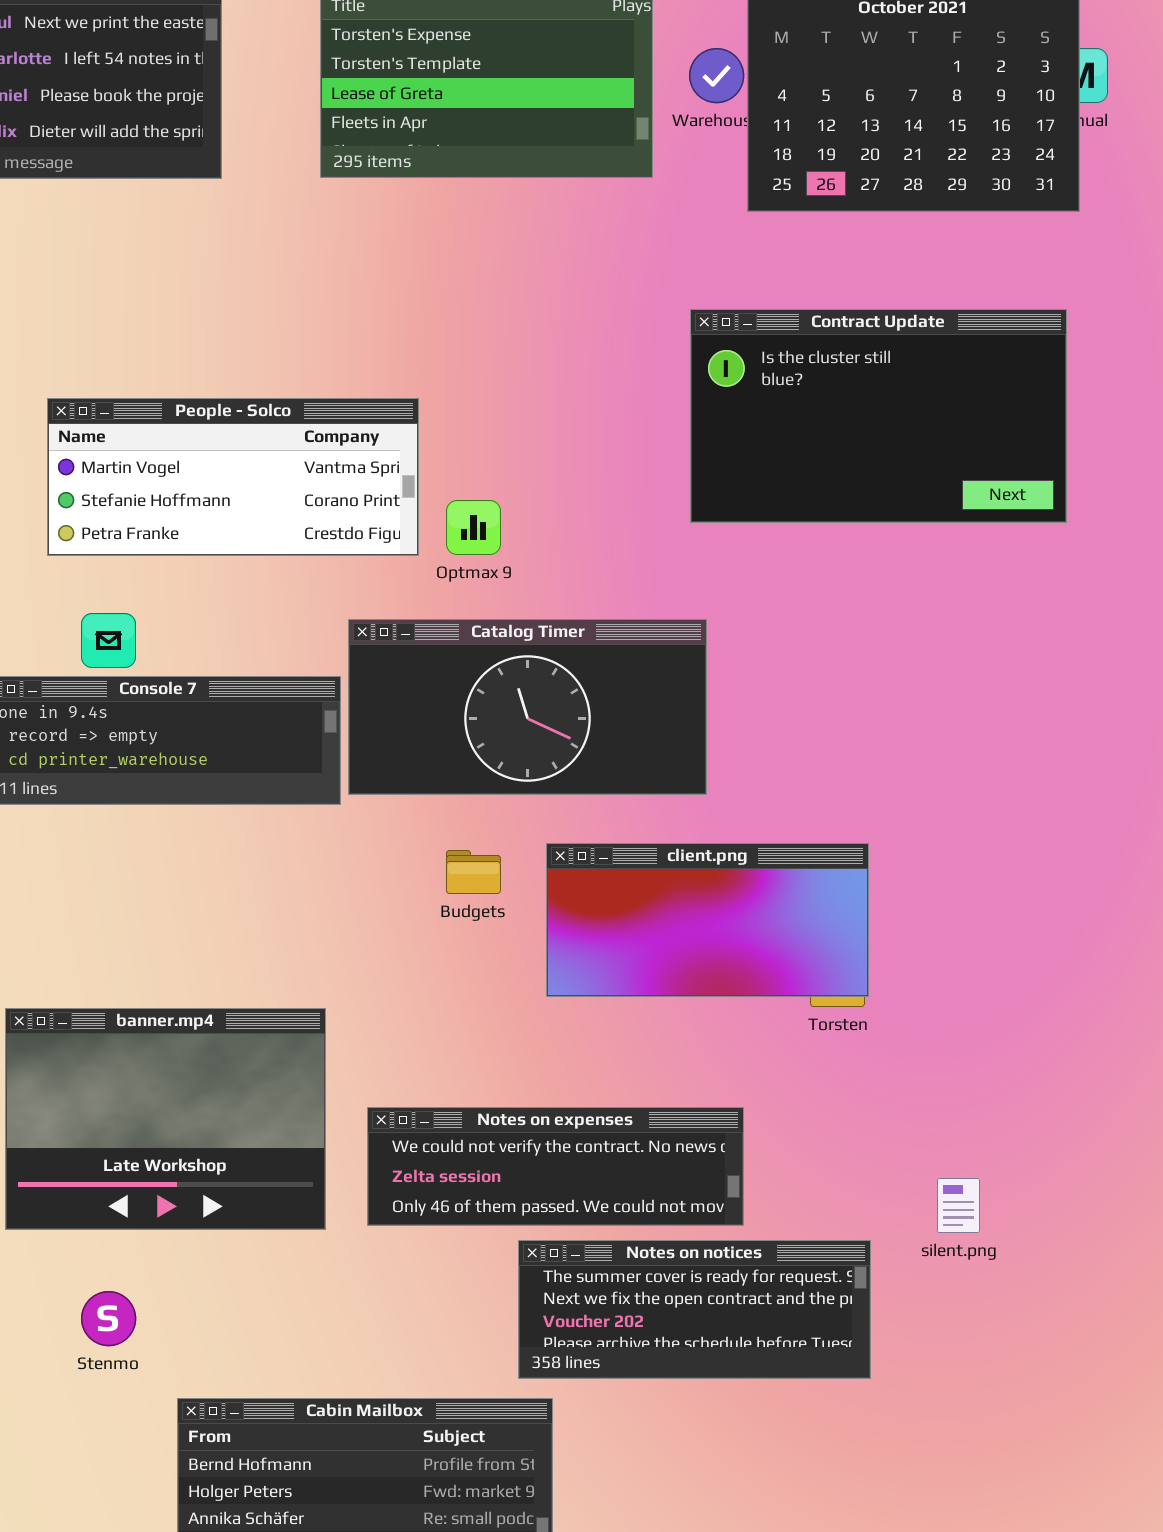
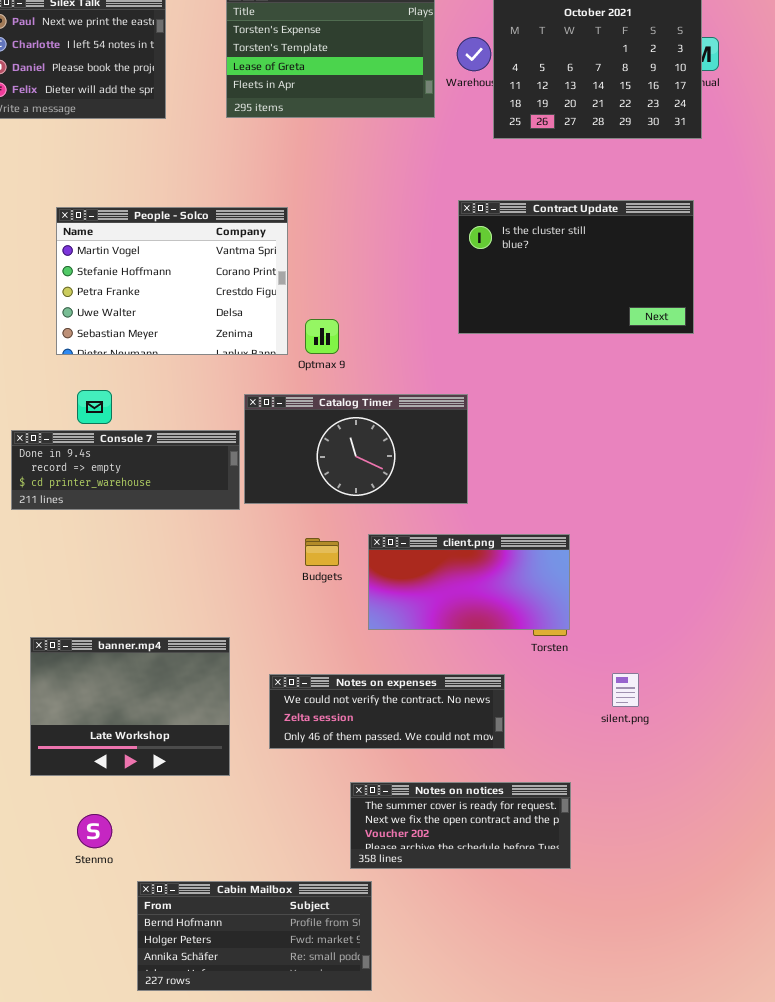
People - Solco: [47,398,419,556] -> [56,207,288,355], resized
Notes on expenses: [367,1107,744,1226] -> [269,674,505,749], moved
silent.png: [937,1178,980,1233] -> [612,673,639,707], moved

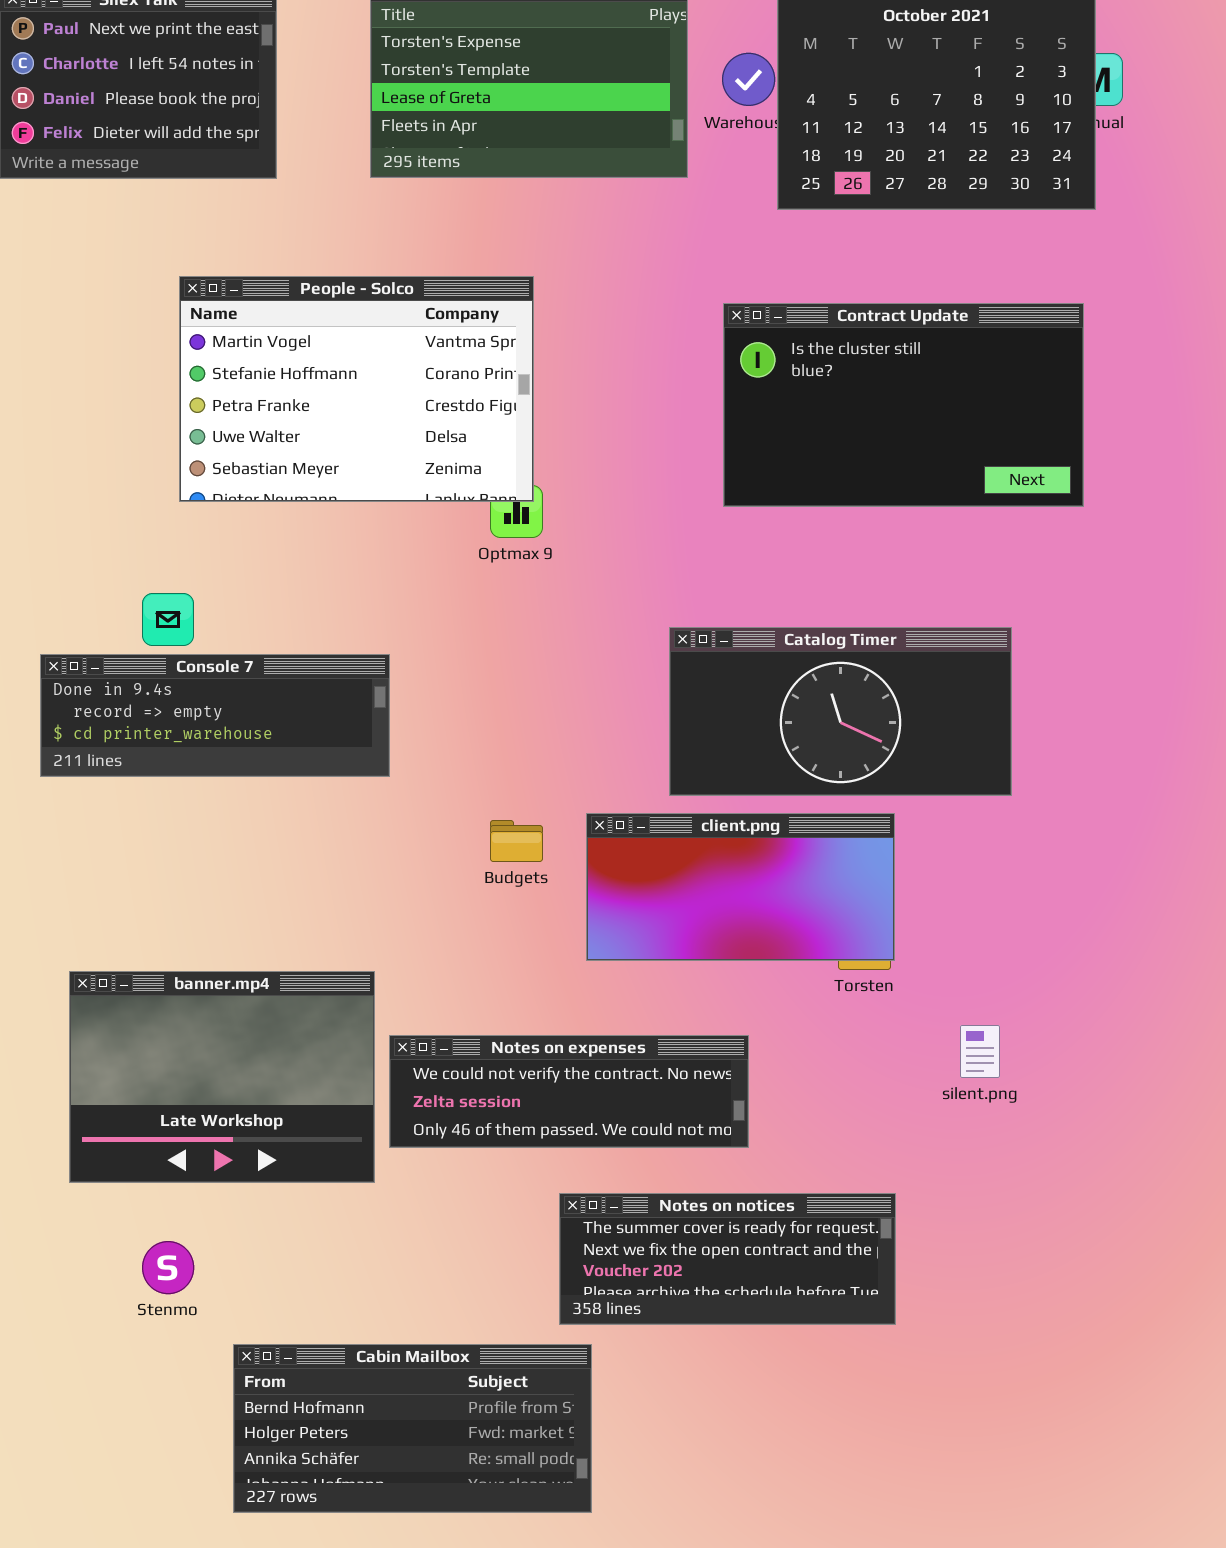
People - Solco: [56,207,288,355] -> [179,276,534,502], moved
Catalog Timer: [244,394,468,504] -> [669,627,1012,796], moved
Notes on expenses: [269,674,505,749] -> [389,1035,749,1148], moved

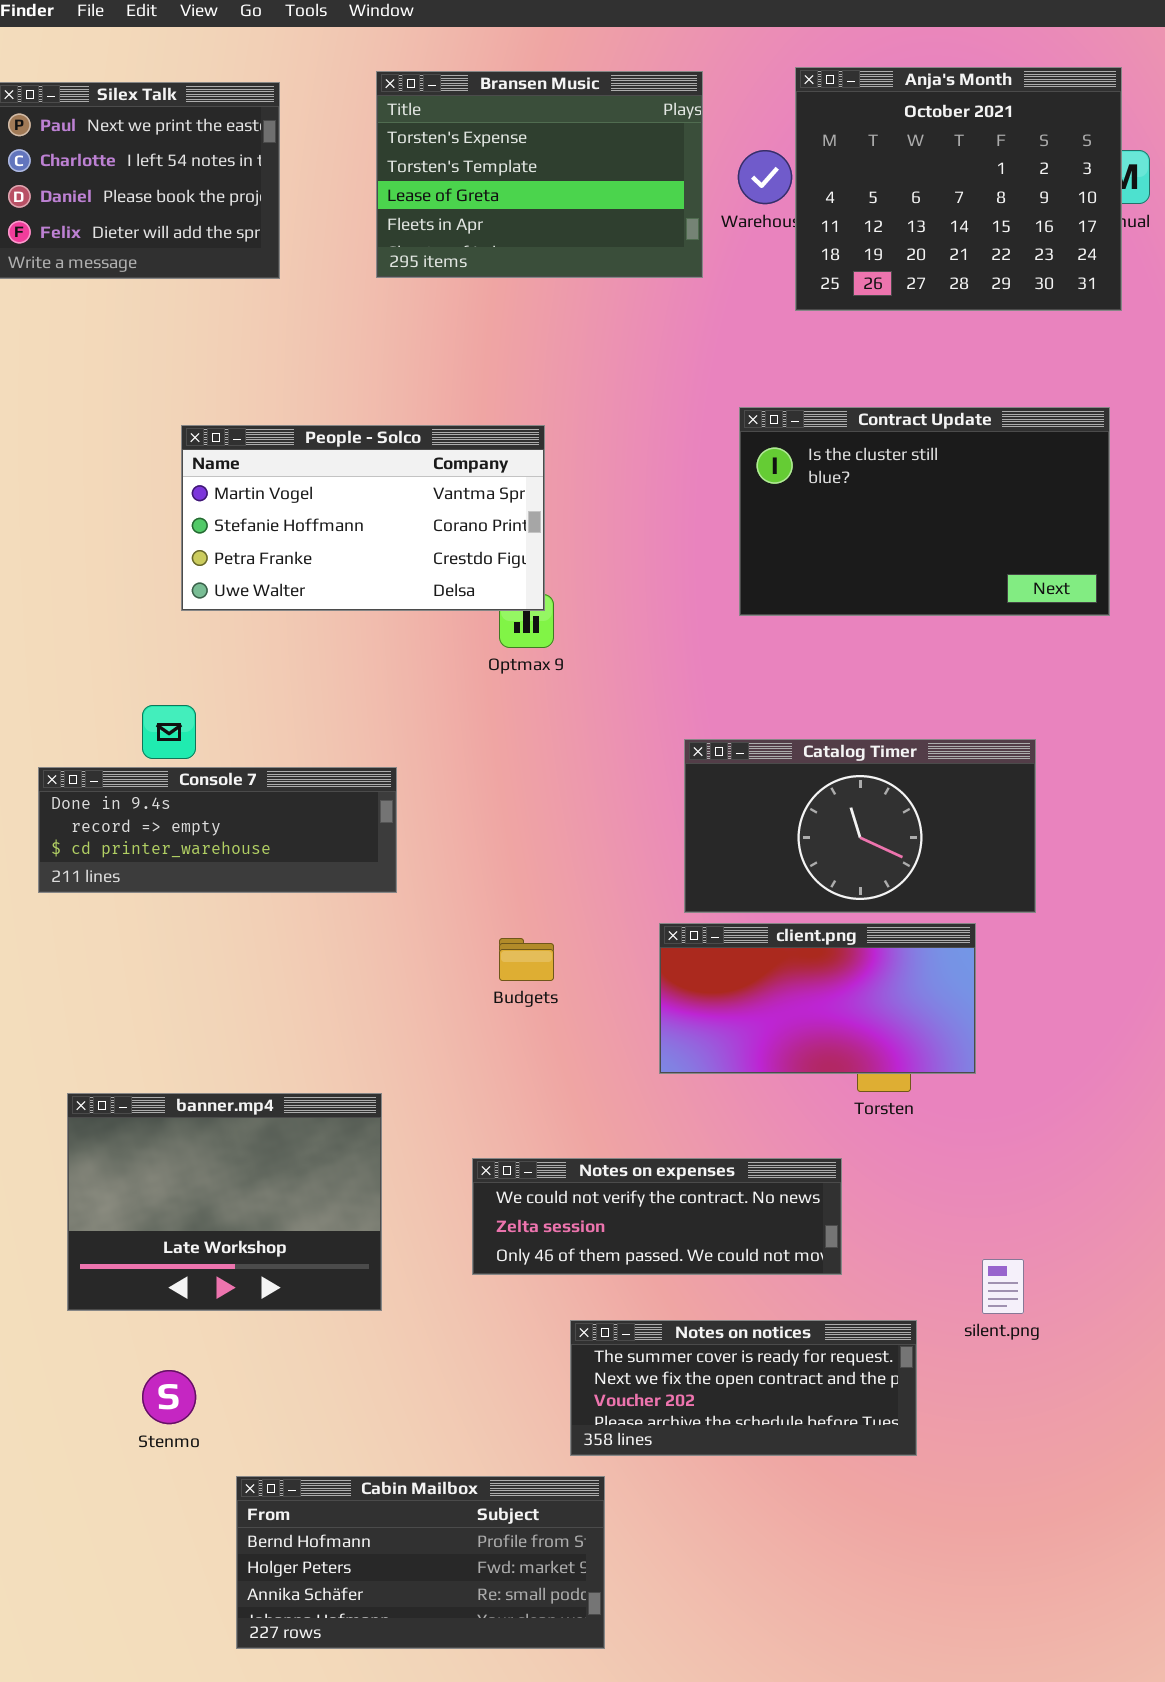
People - Solco: [179,276,534,502] -> [181,425,545,611], resized
client.png: [586,813,895,961] -> [659,923,976,1074], moved
silent.png: [960,1025,1000,1078] -> [982,1259,1024,1314], moved
Notes on expenses: [389,1035,749,1148] -> [472,1158,842,1275], moved

